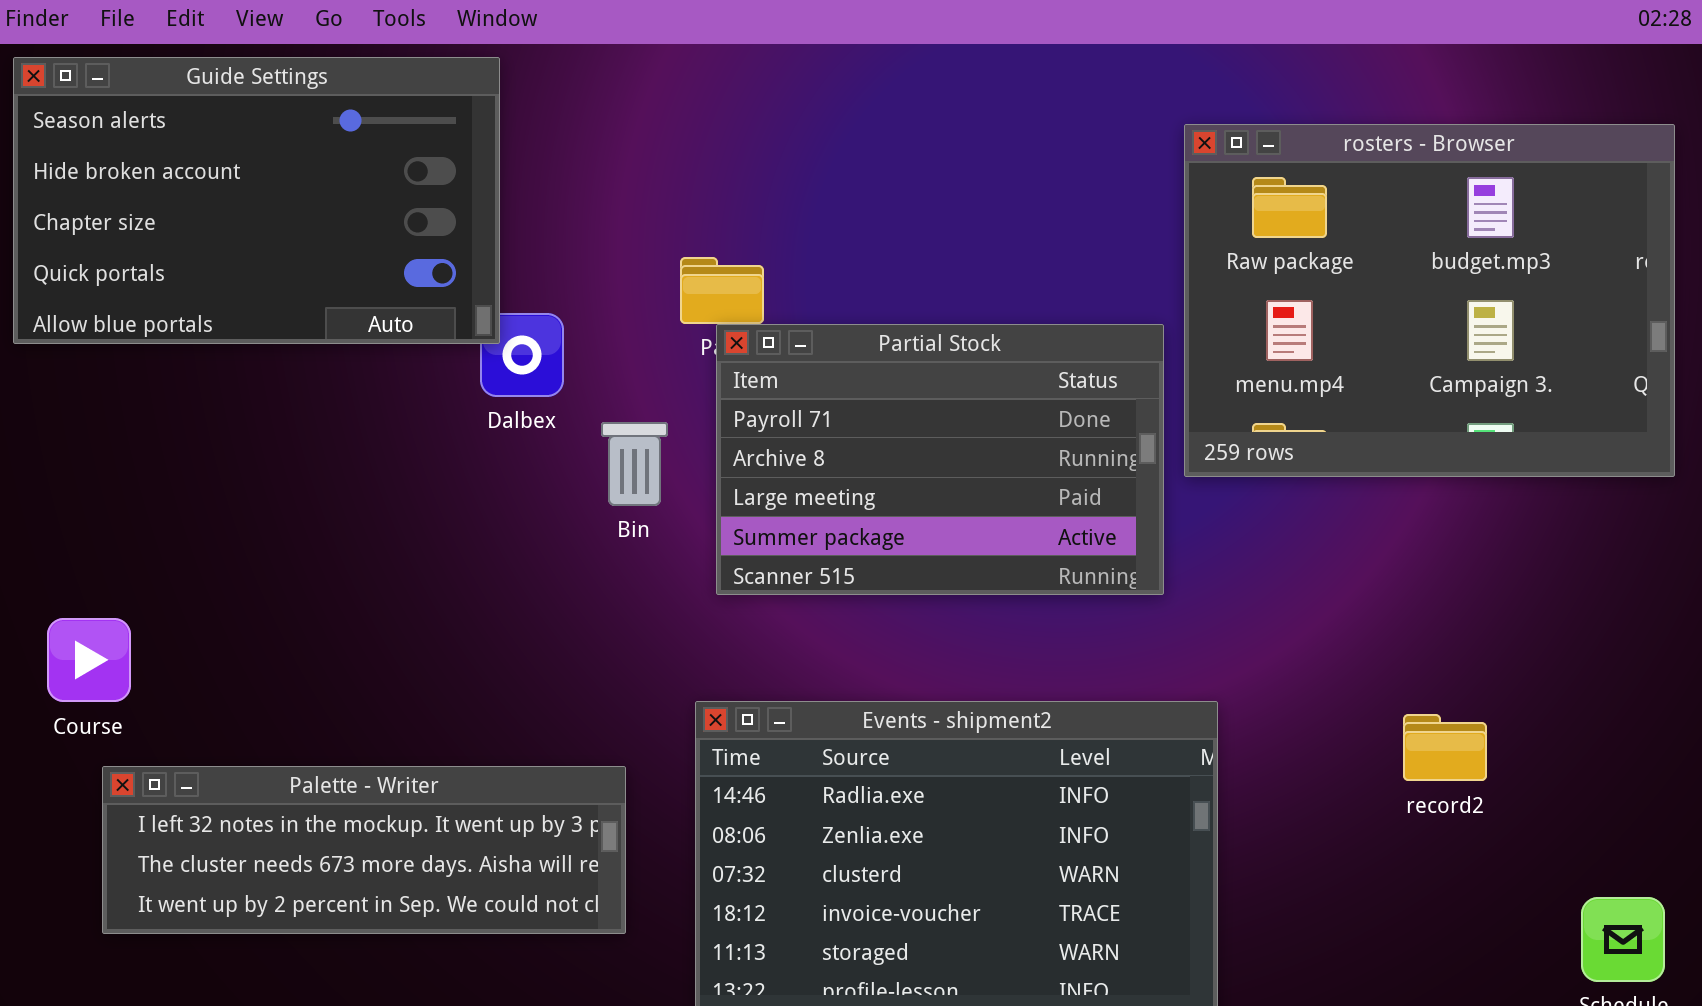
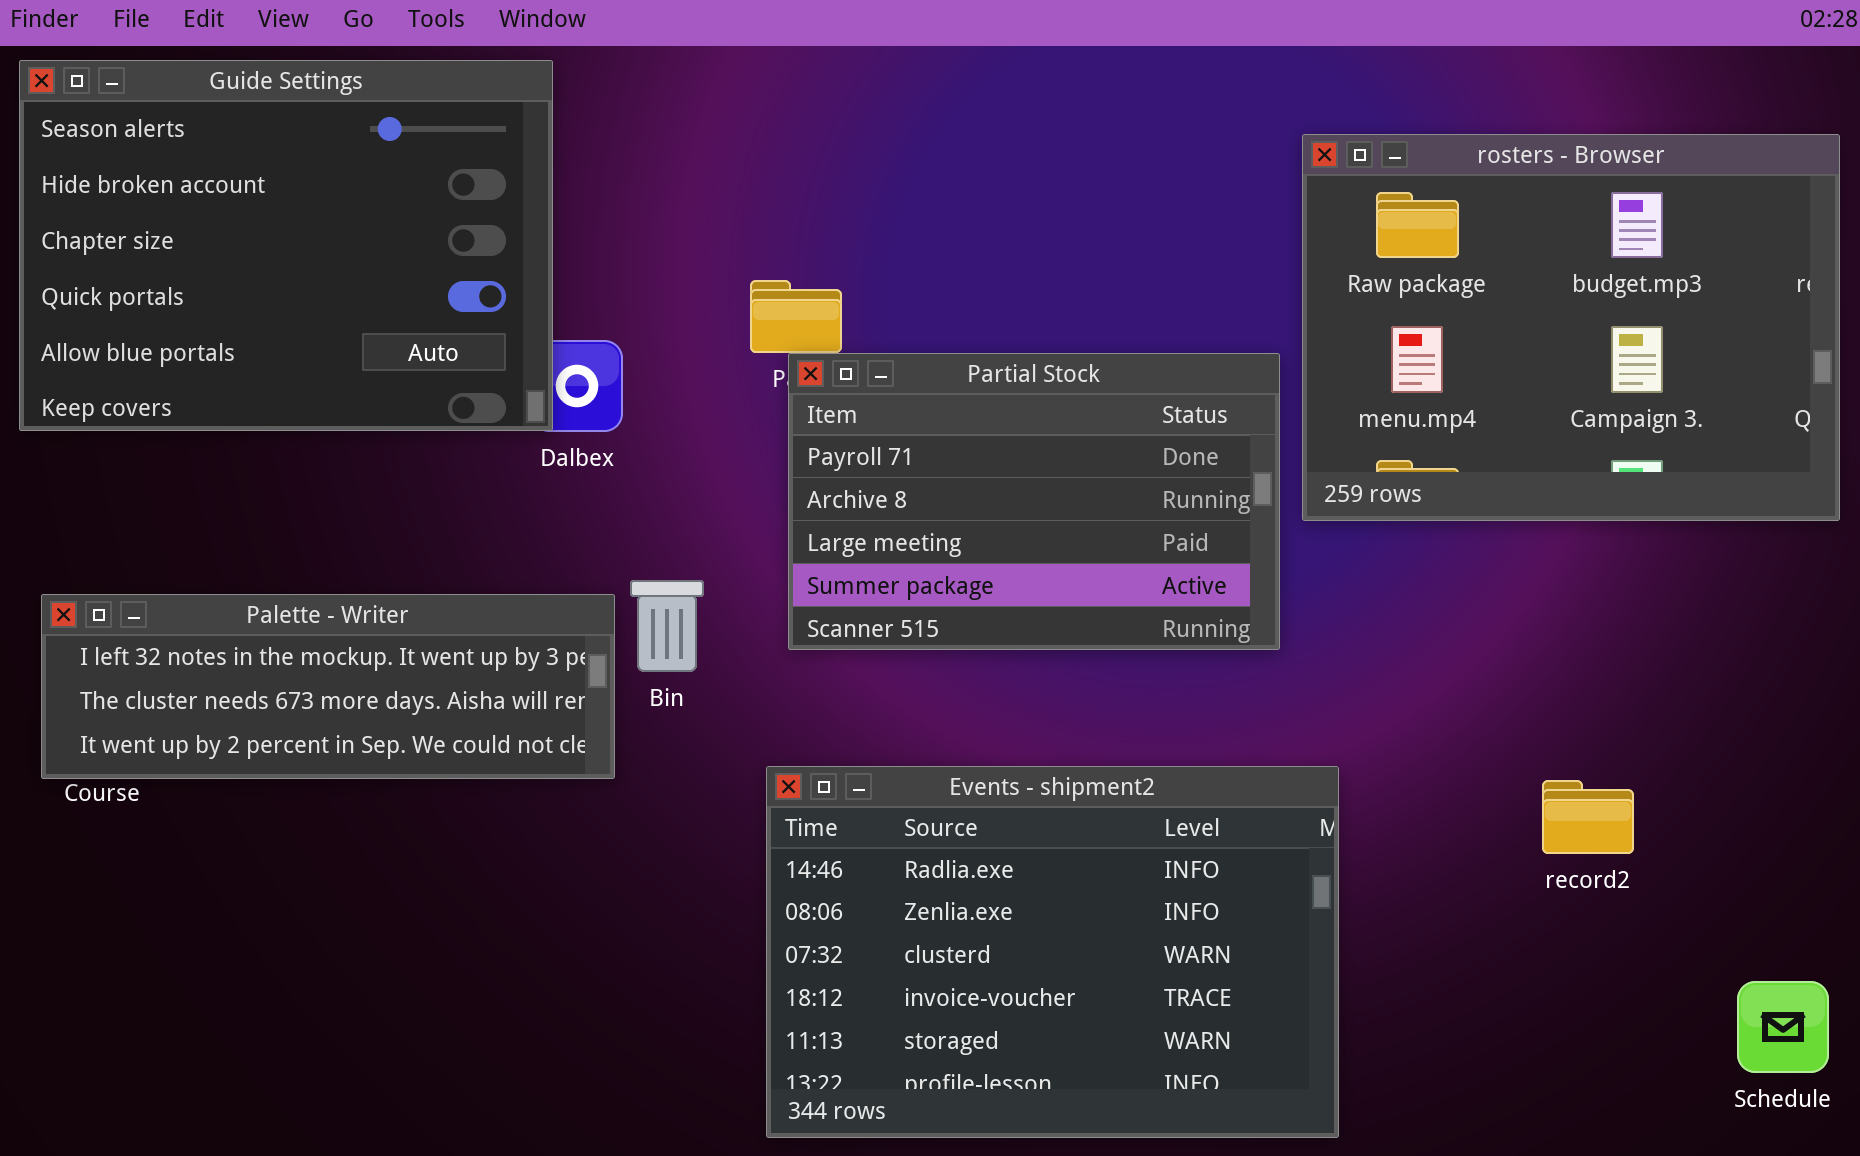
Guide Settings: [13,57,500,344] -> [19,60,553,431], resized
Bin: [601,422,668,506] -> [630,580,704,672], moved
Palette - Writer: [102,766,626,934] -> [41,594,615,779], moved

